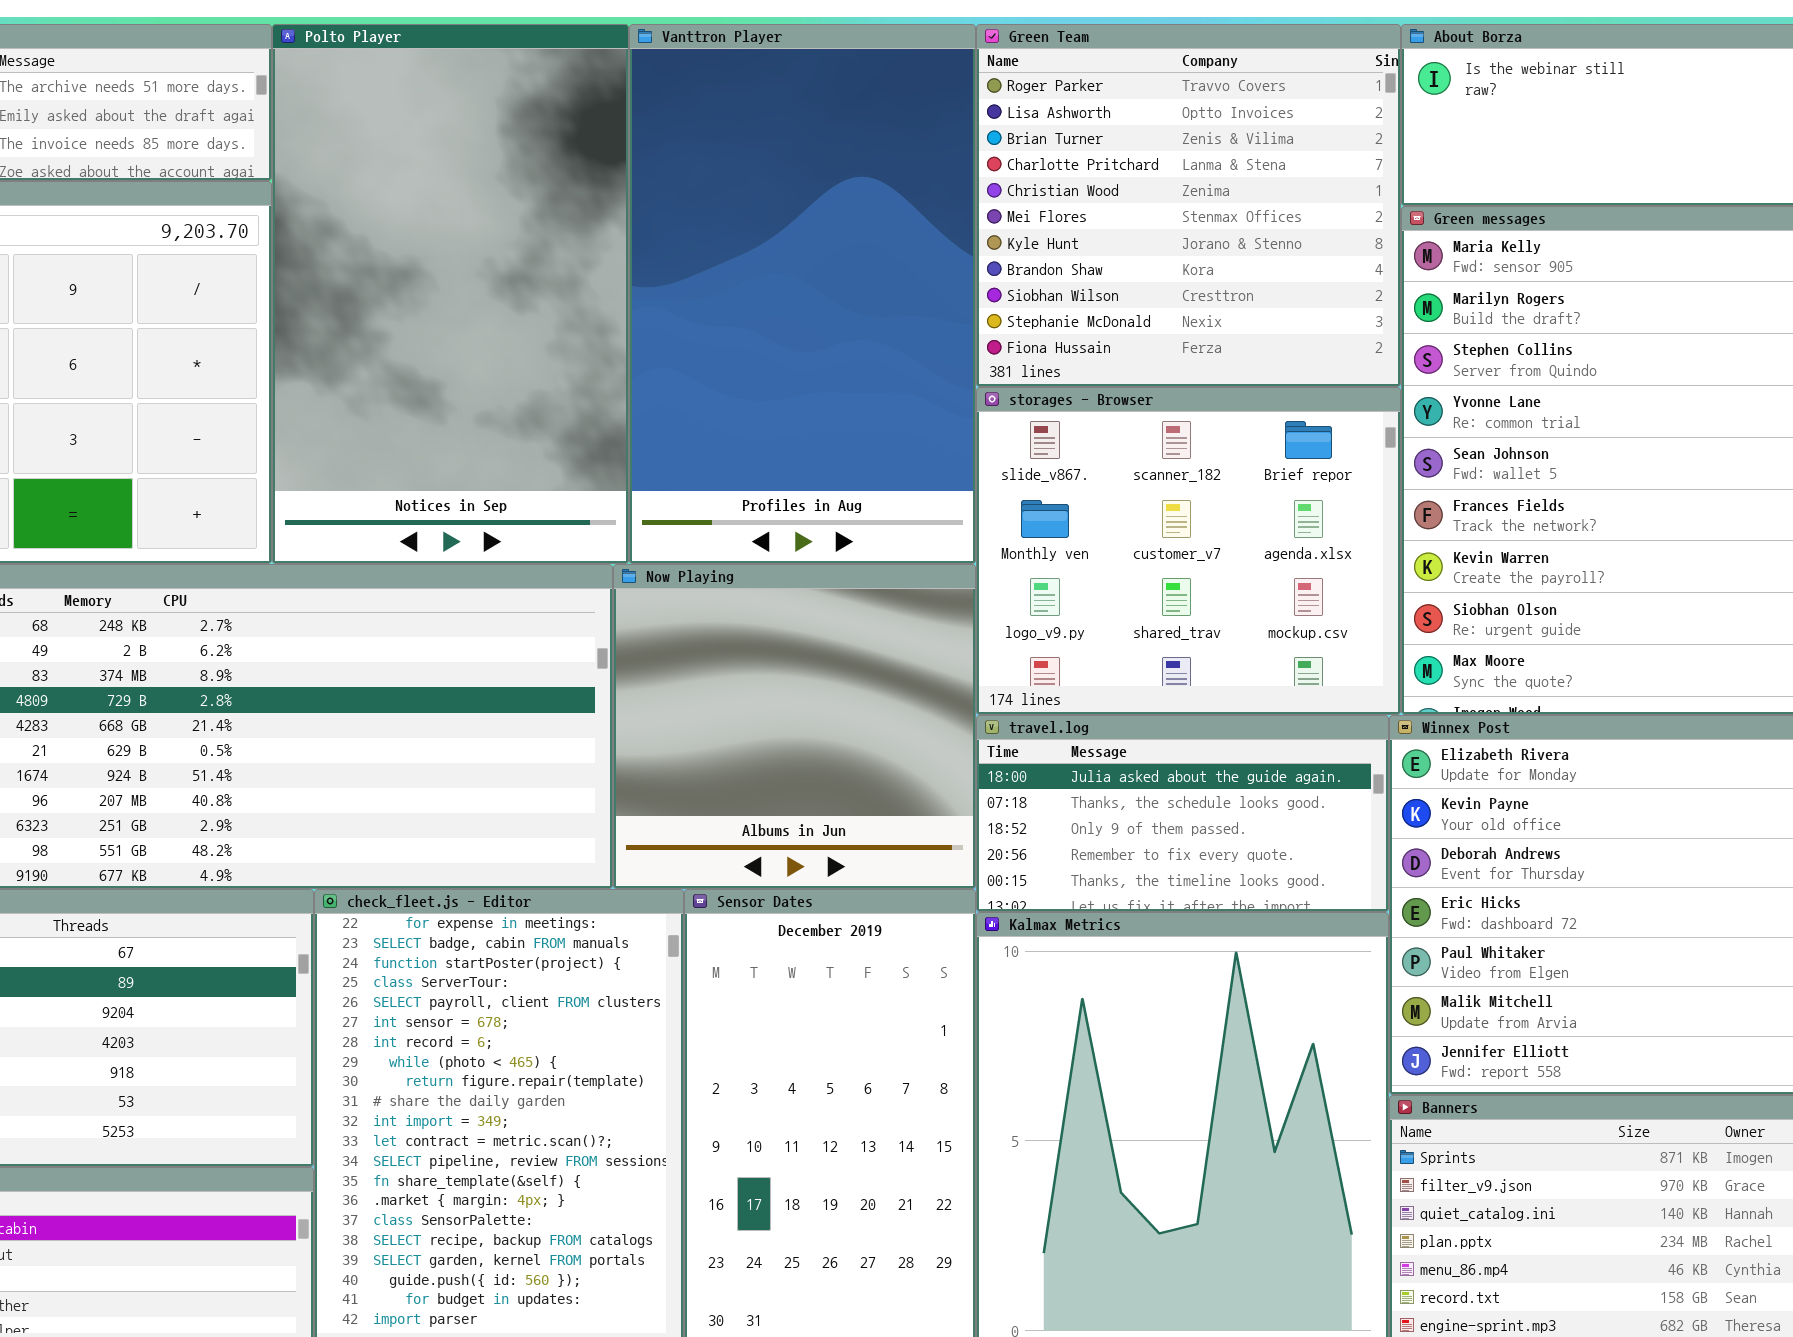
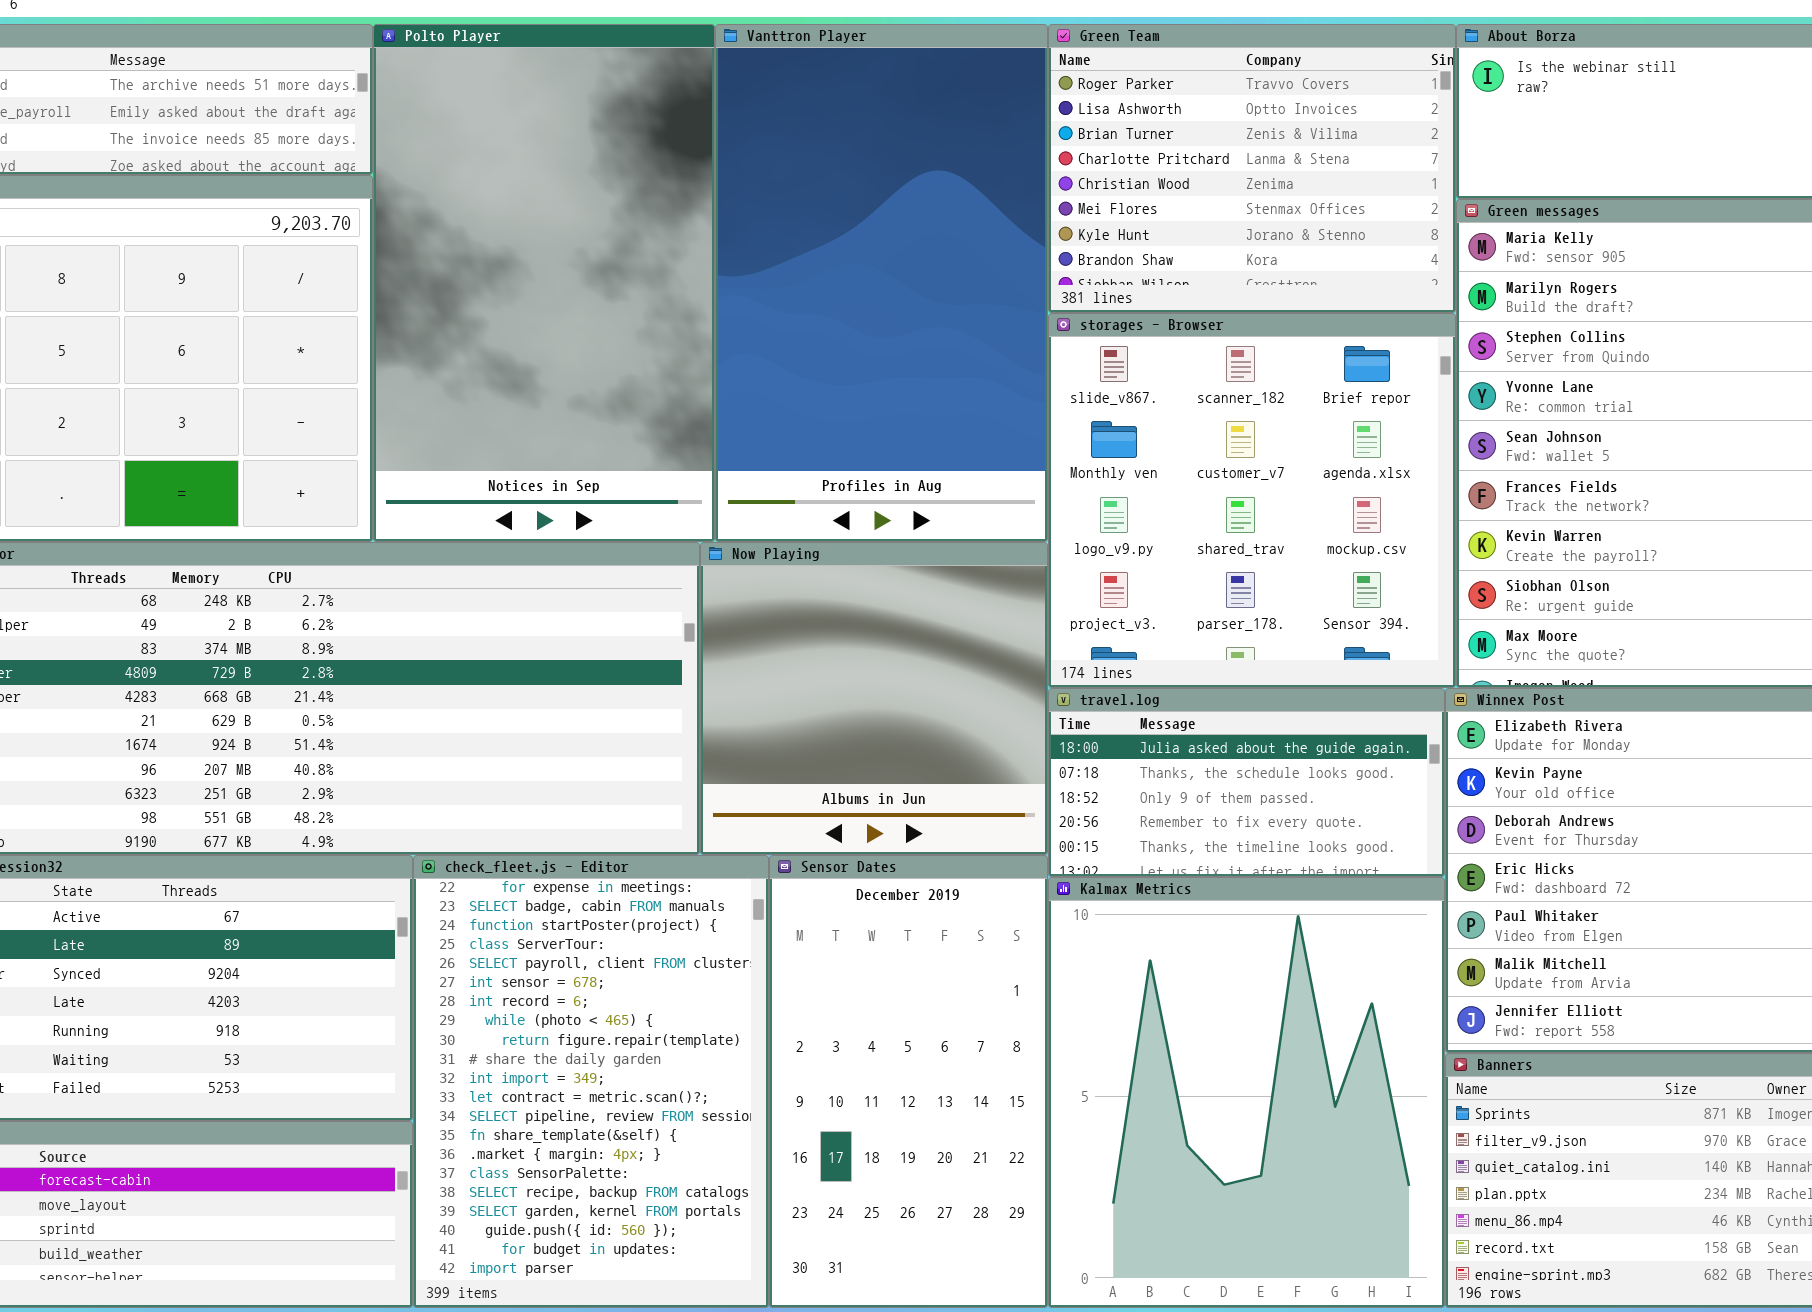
Green Team: [976,24,1401,387] -> [1048,24,1456,313], resized
storages - Browser: [976,387,1401,715] -> [1048,313,1456,688], resized

